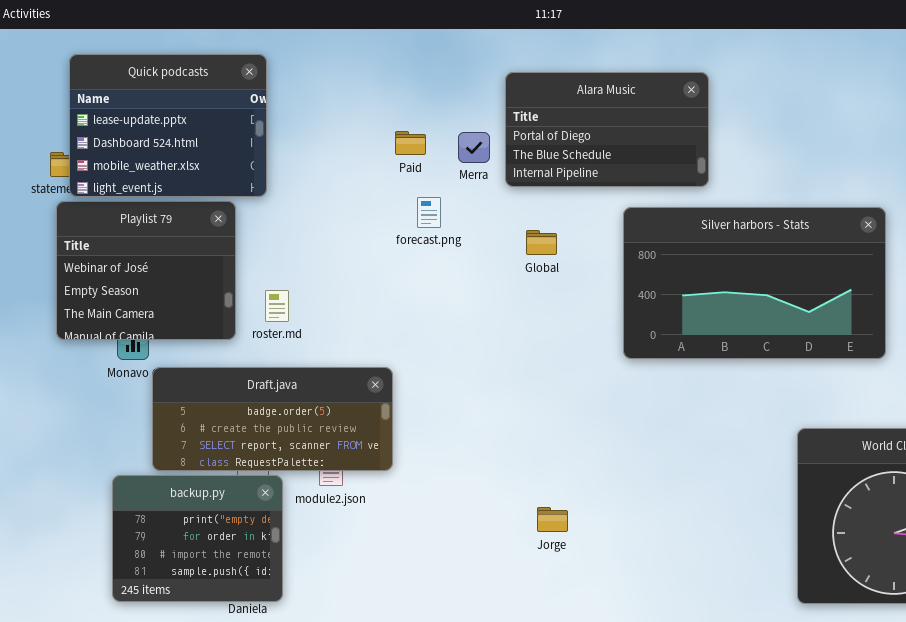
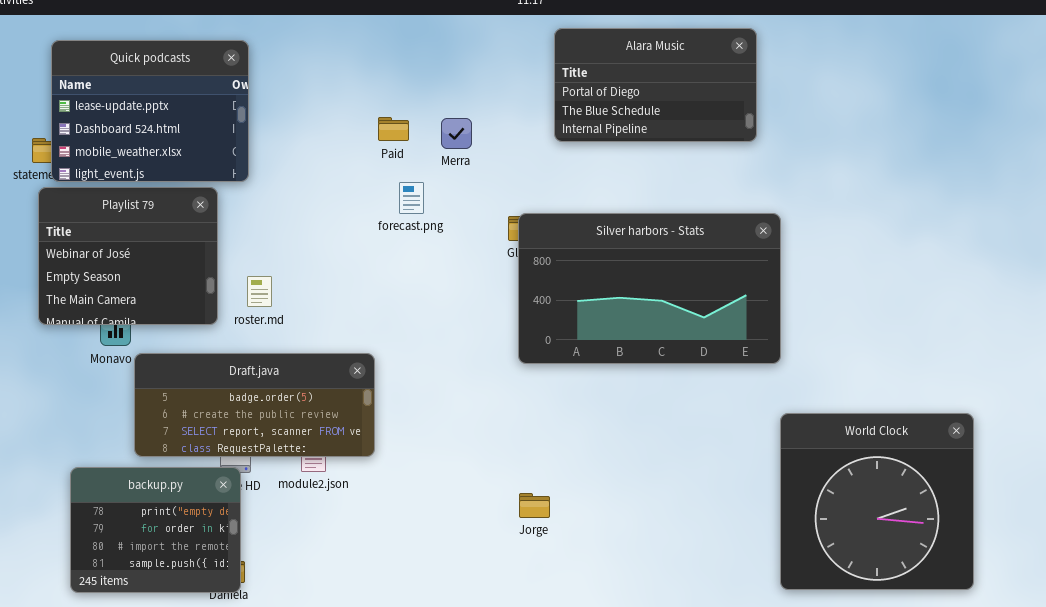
Alara Music: [505,72,709,187] -> [554,28,757,142], moved
Silver harbors - Stats: [623,207,886,359] -> [518,213,781,364], moved
backup.py: [112,475,283,602] -> [70,467,241,593], moved

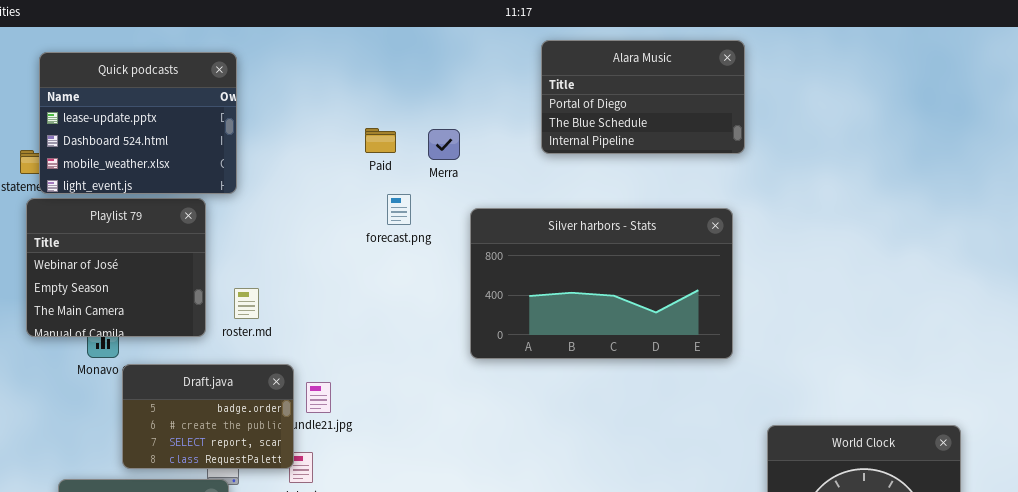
Silver harbors - Stats: [518,213,781,364] -> [470,208,733,359], moved
Draft.java: [134,353,375,457] -> [122,364,294,469], resized

